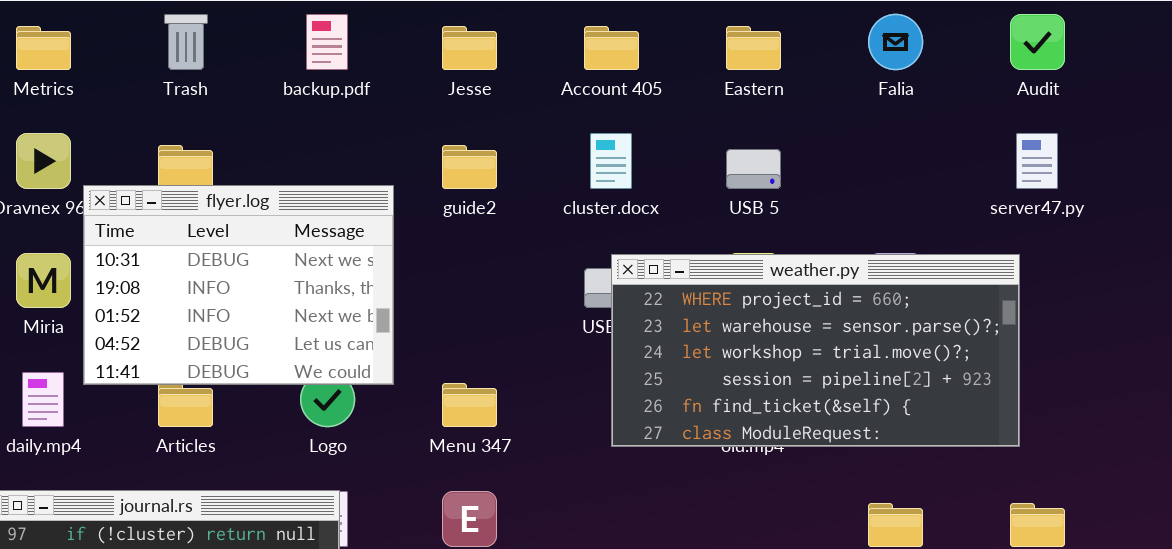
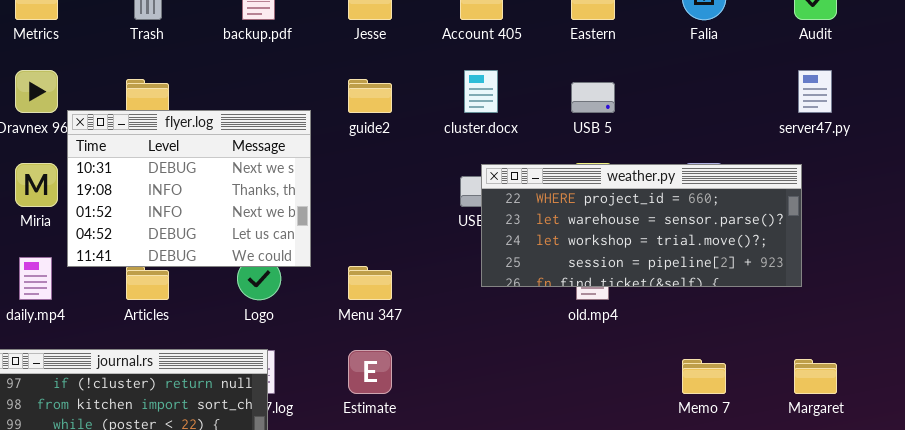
weather.py: [611,254,1020,447] -> [481,164,802,287], resized

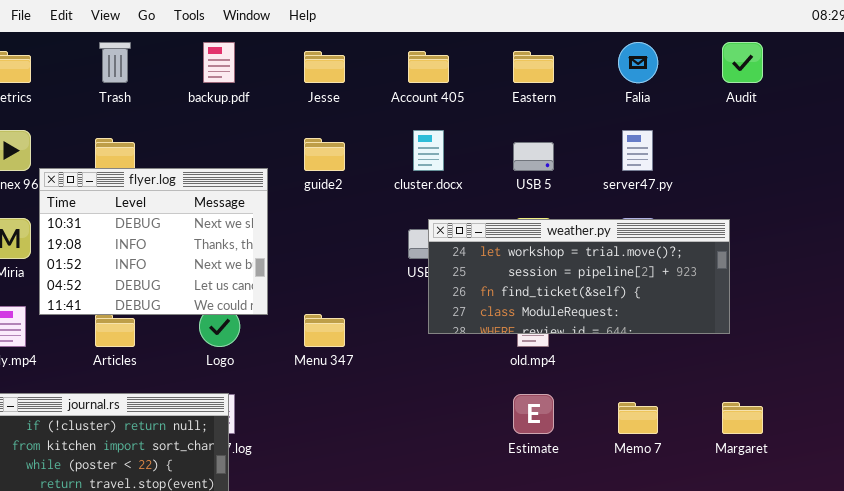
server47.py: [798,70,832,113] -> [622,130,653,171], moved
weather.py: [481,164,802,287] -> [428,219,730,334], scrolled down 2 rows
Estimate: [348,350,392,394] -> [513,394,554,434], moved

